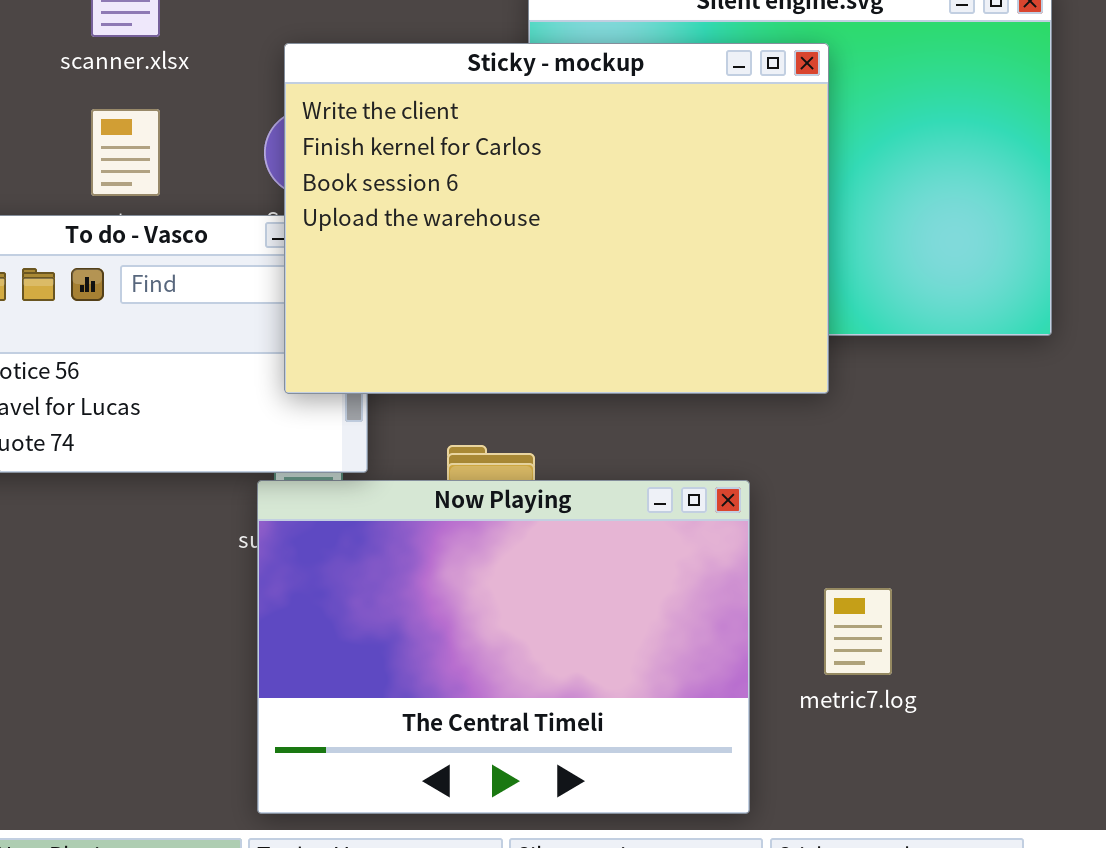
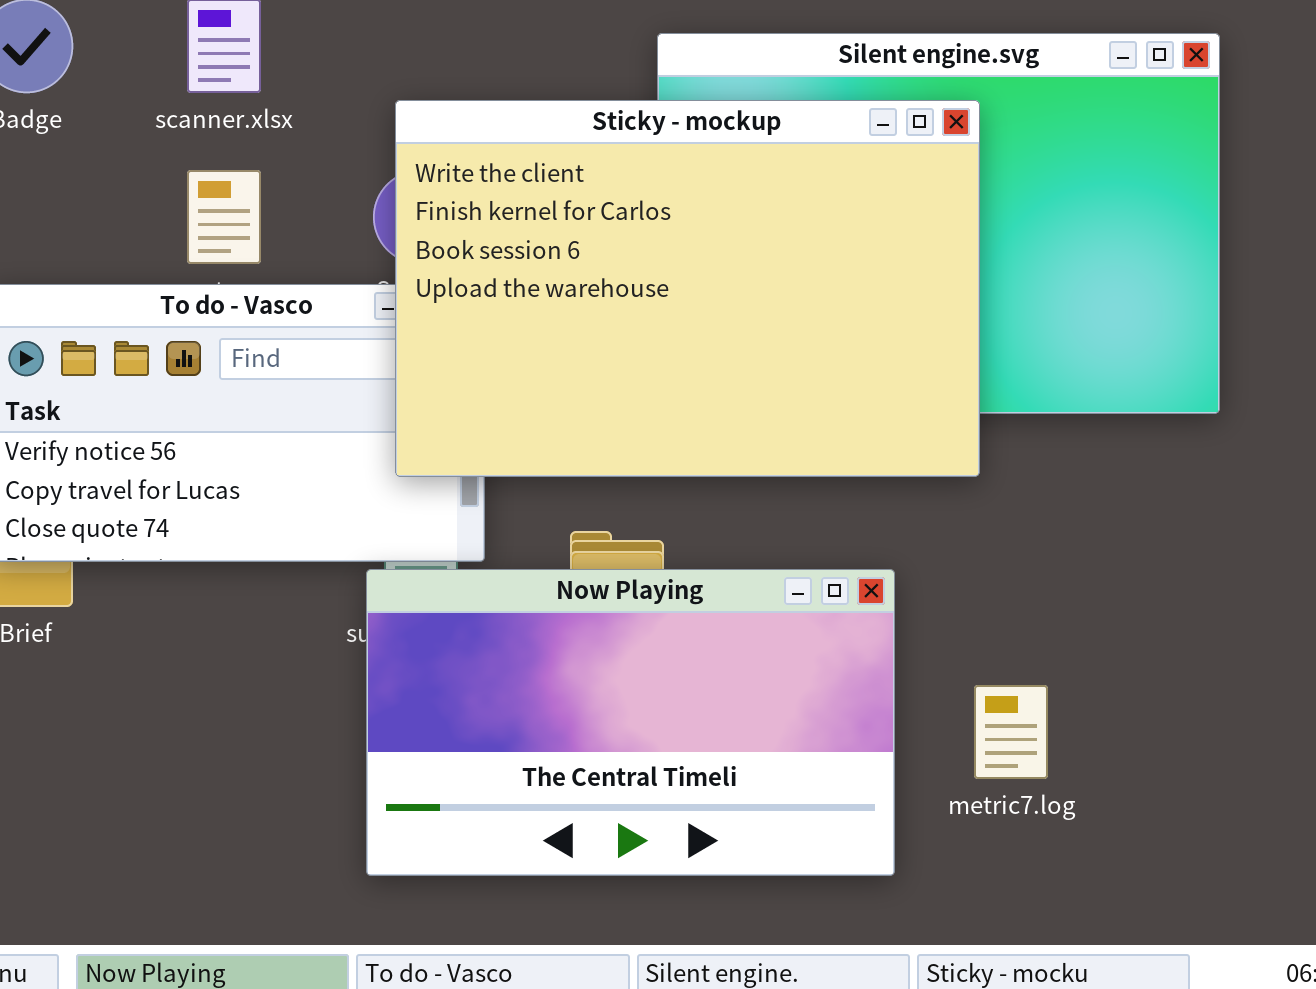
Now Playing: [257,480,750,814] -> [366,569,895,876], resized

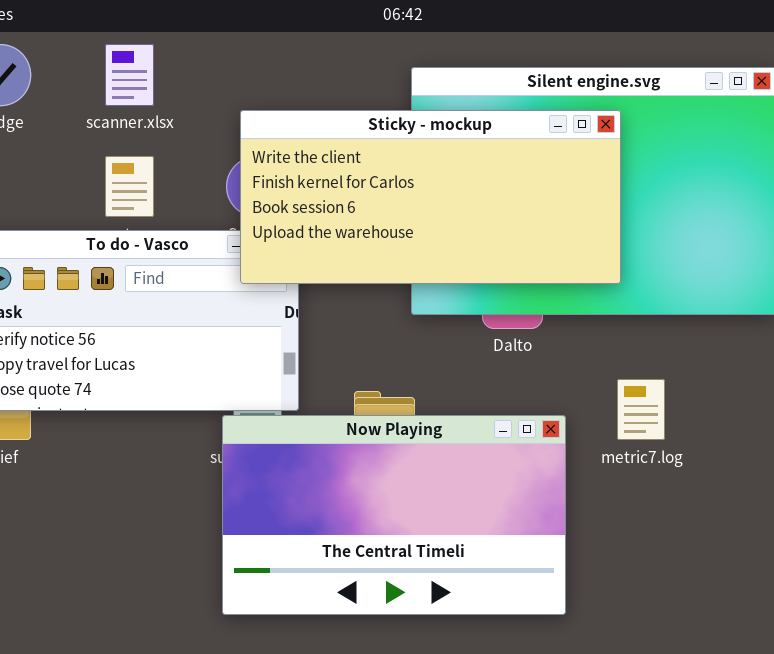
Sticky - mockup: [395,100,980,477] -> [240,110,621,284], resized
metric7.log: [974,685,1048,779] -> [617,379,665,440], moved

